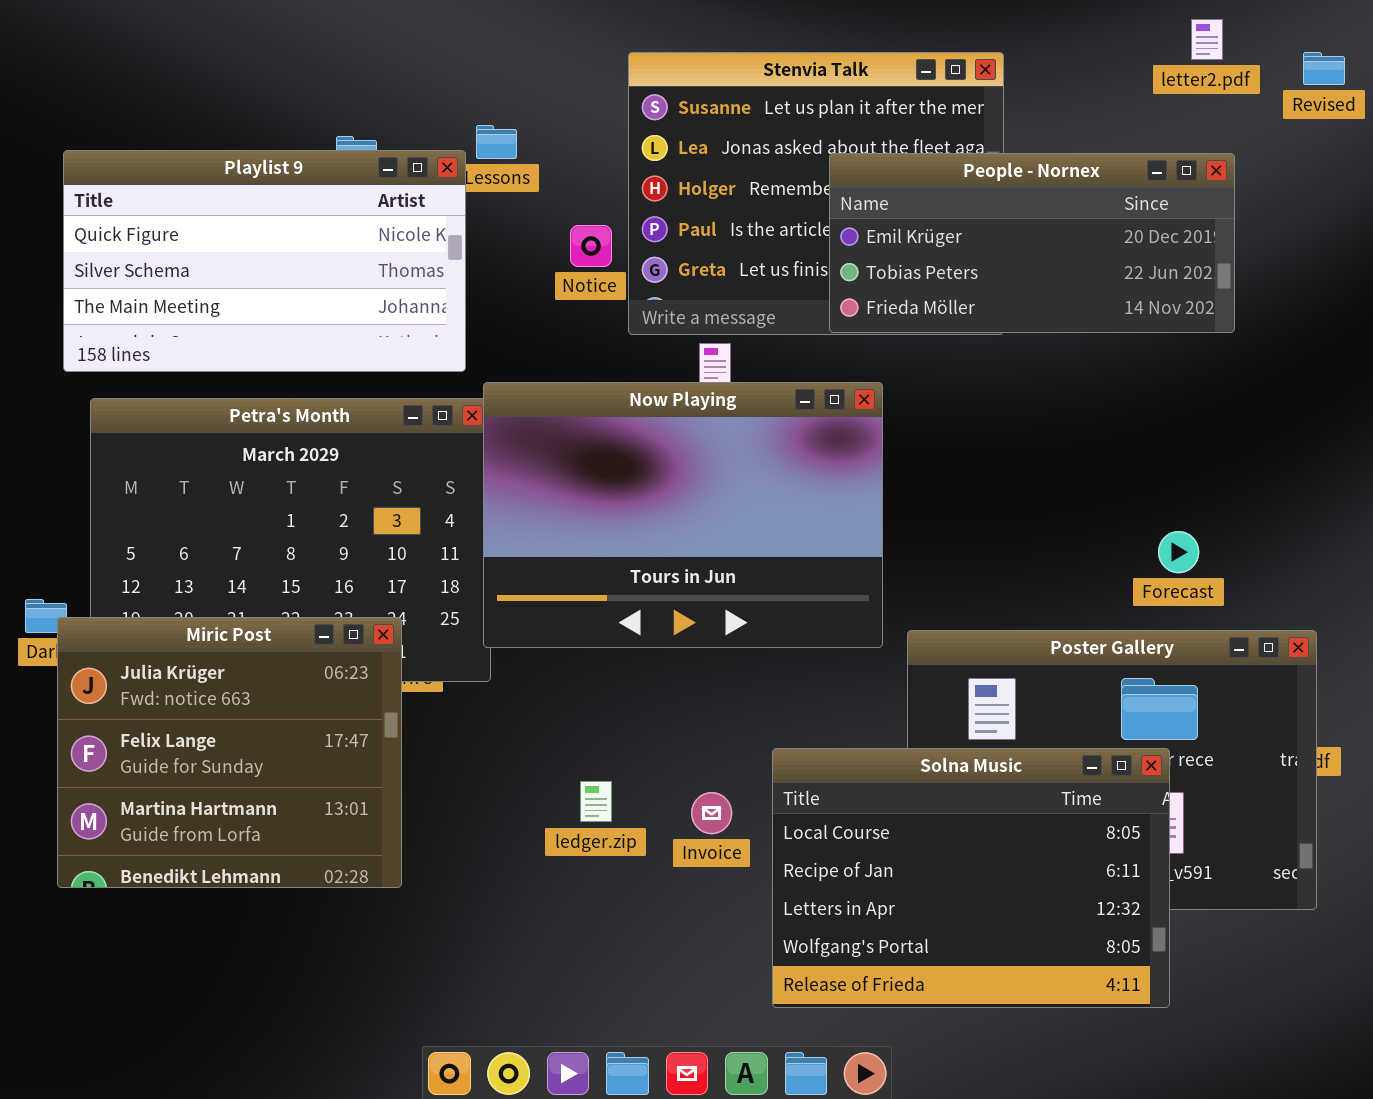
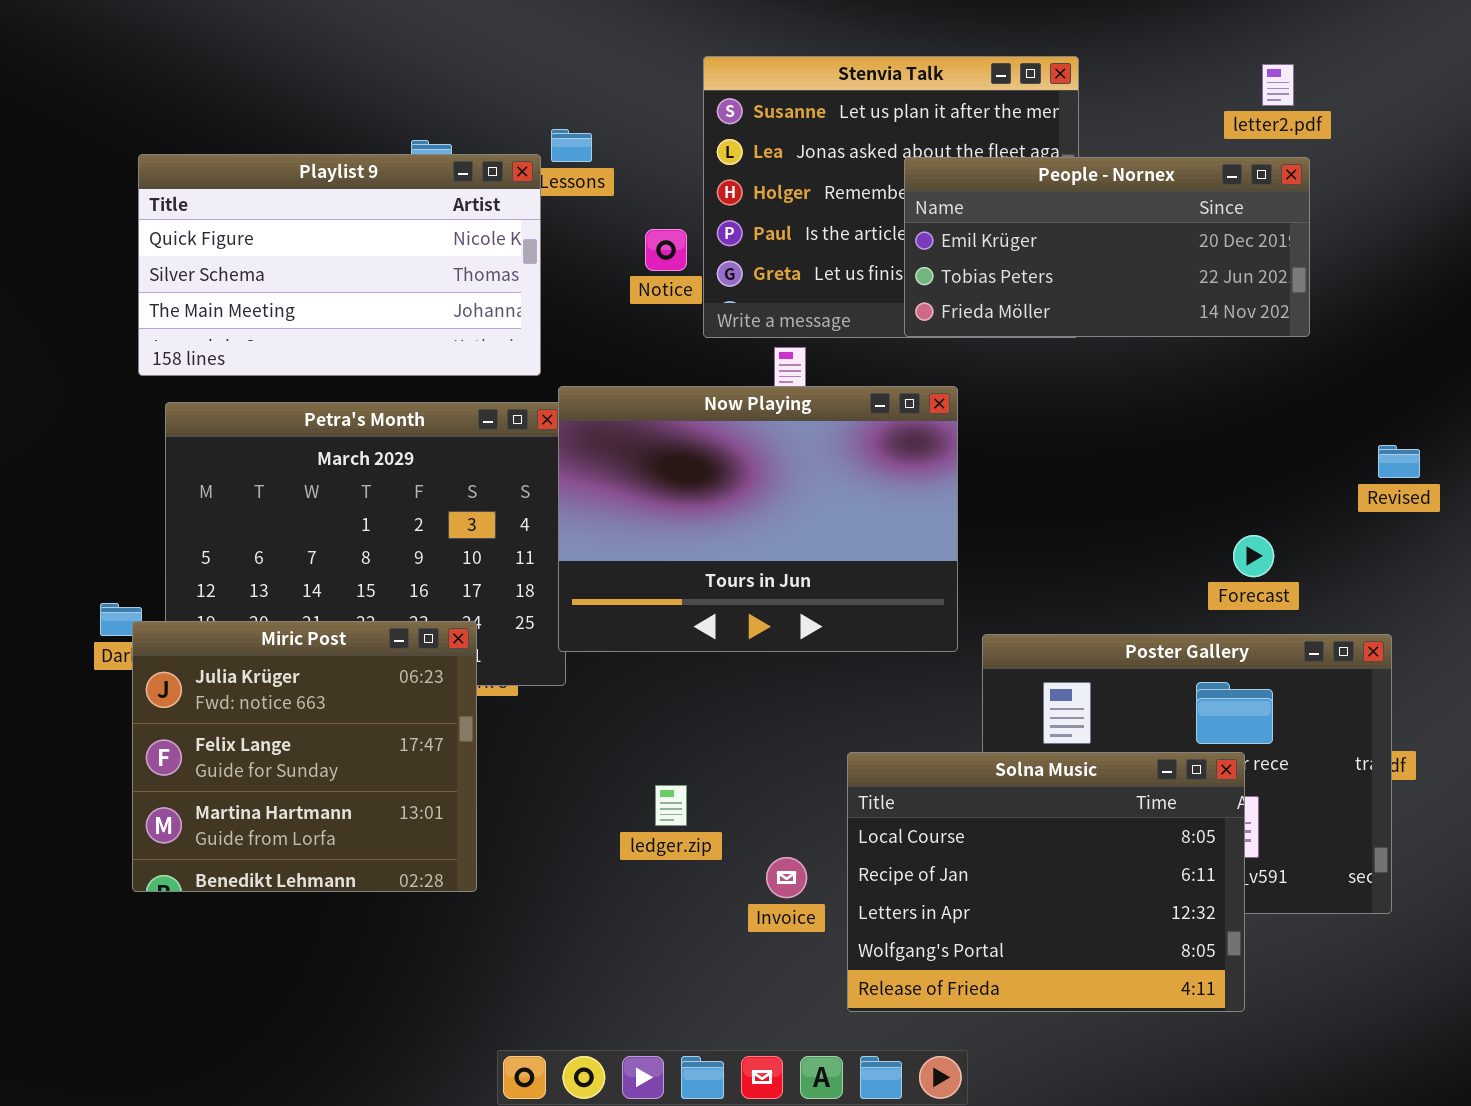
letter2.pdf: [1191,19,1223,60] -> [1262,64,1294,106], moved
Revised: [1303,52,1345,85] -> [1378,445,1420,478], moved
Invoice: [691,792,732,834] -> [766,857,807,898], moved

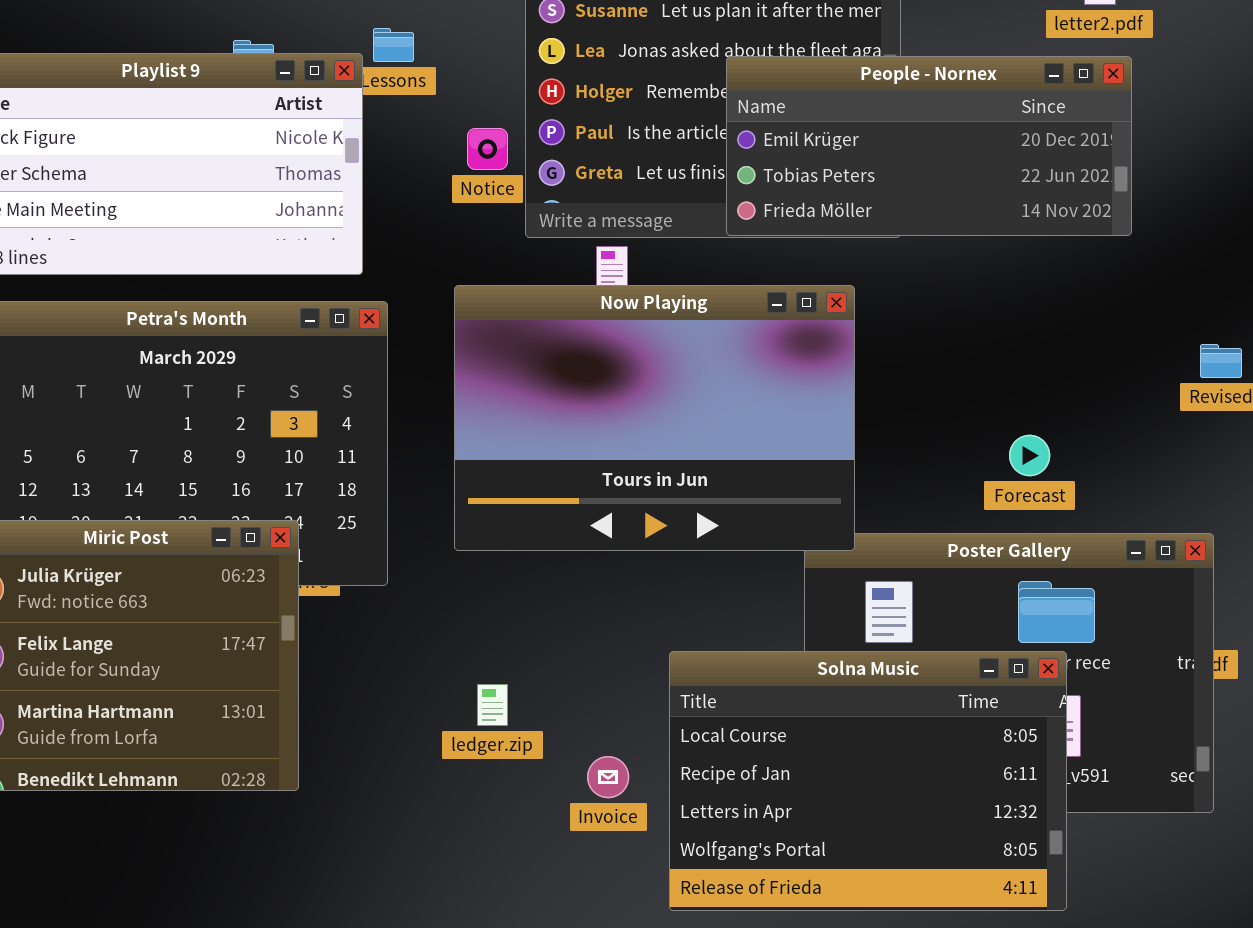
Now Playing: [558,386,958,652] -> [454,285,855,551], moved
Forecast: [1233,535,1274,577] -> [1009,435,1050,476], moved

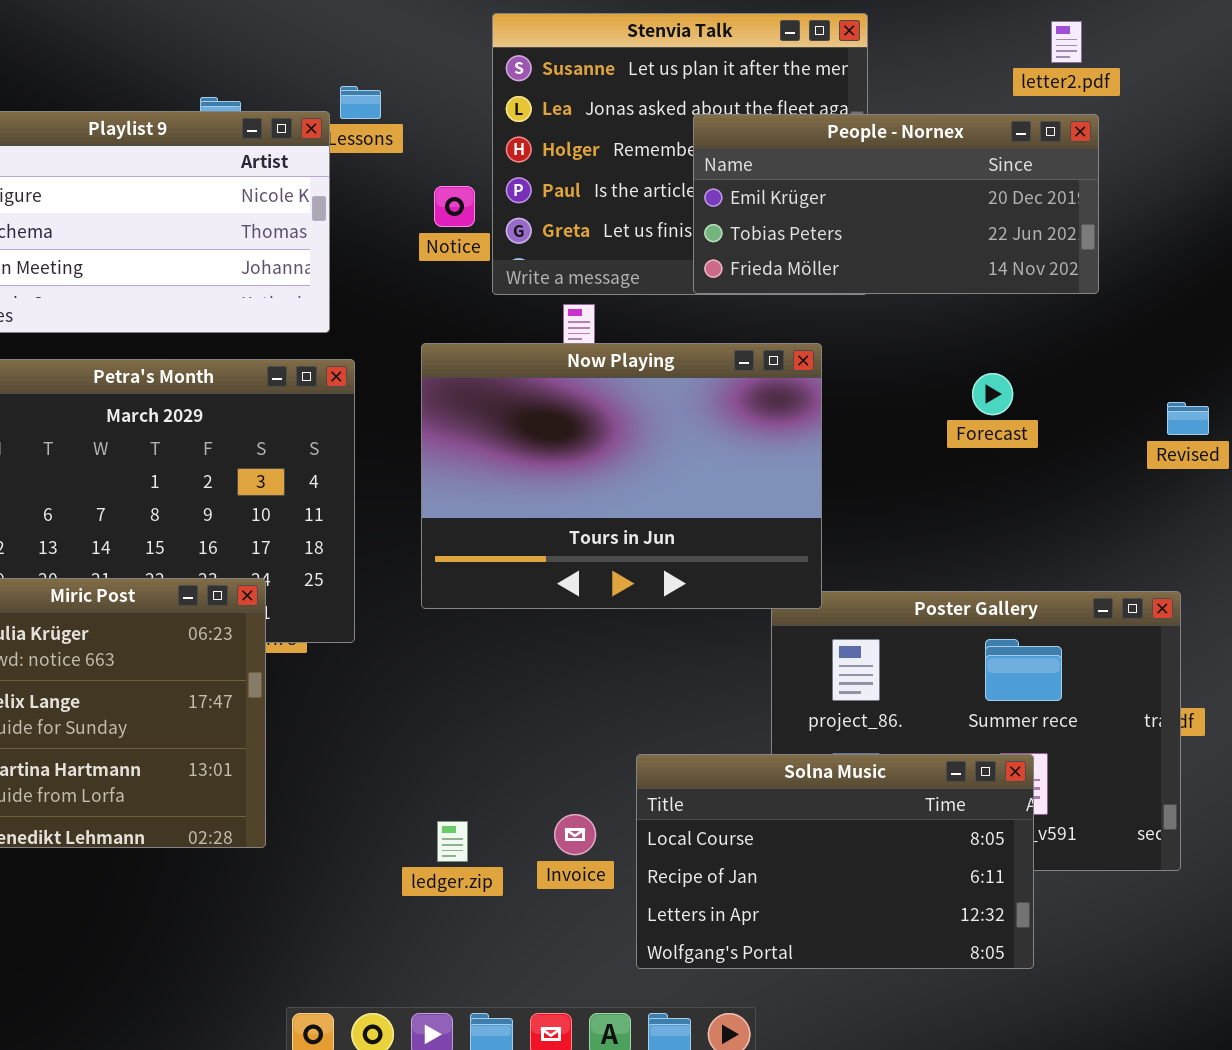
Forecast: [1009,435,1050,476] -> [972,373,1013,415], moved
Solna Music: [669,651,1067,911] -> [636,754,1034,969], resized
ledger.zip: [477,684,508,726] -> [437,821,468,862], moved

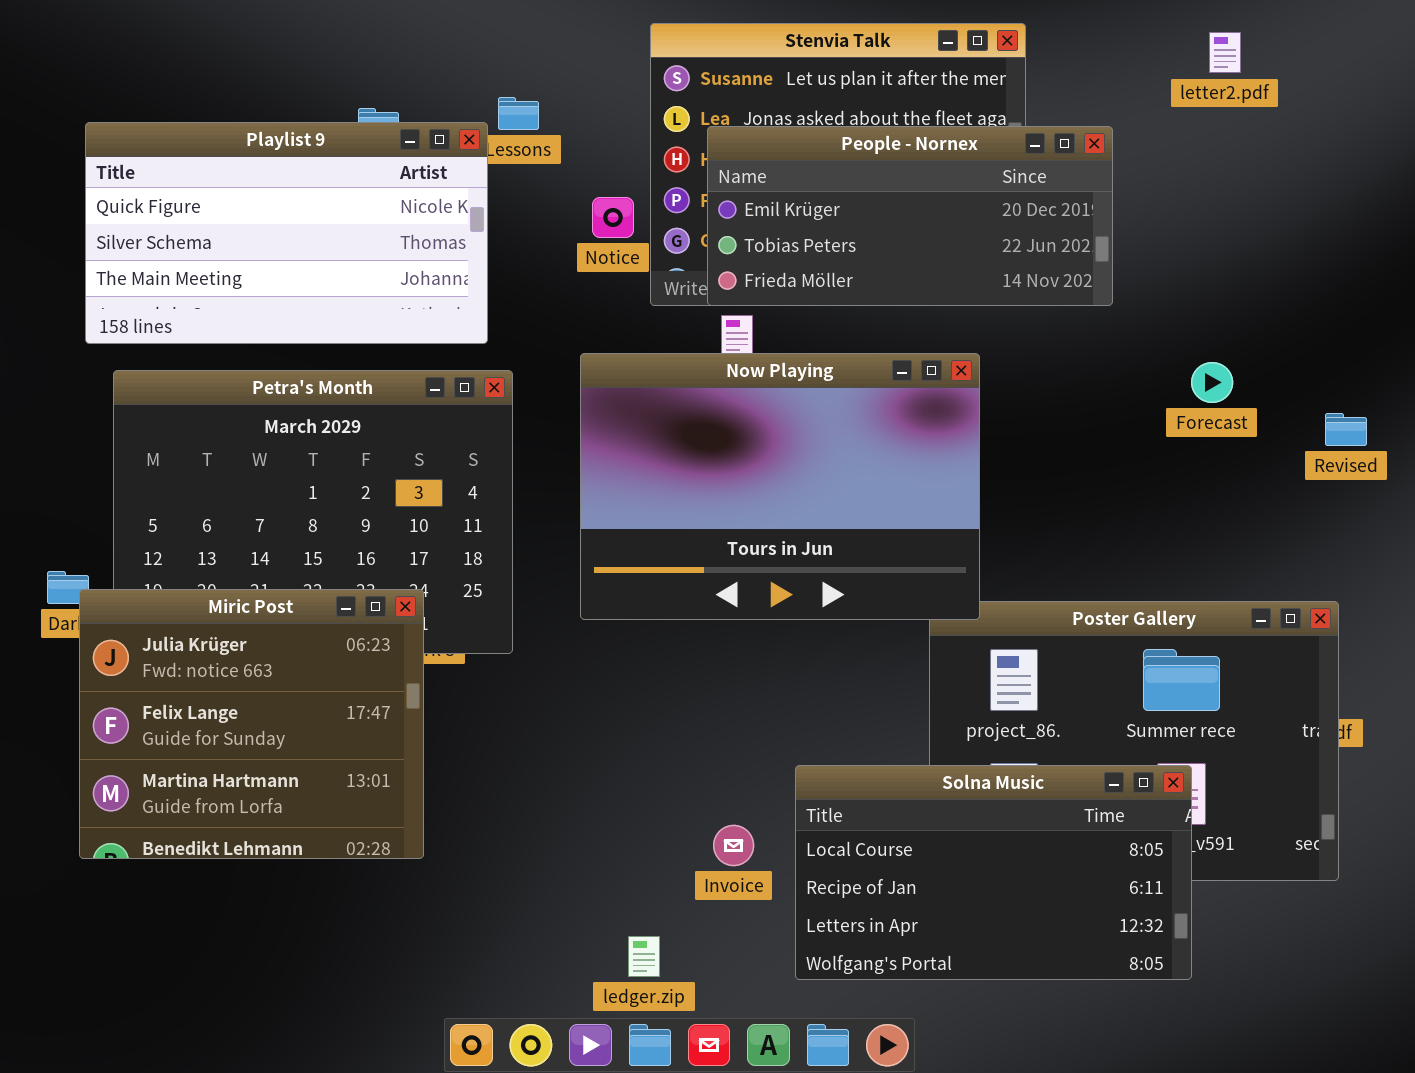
People - Nornex: [693,114,1099,294] -> [707,126,1113,306], moved
Forecast: [972,373,1013,415] -> [1191,362,1233,403], moved
ledger.zip: [437,821,468,862] -> [628,936,660,977], moved

